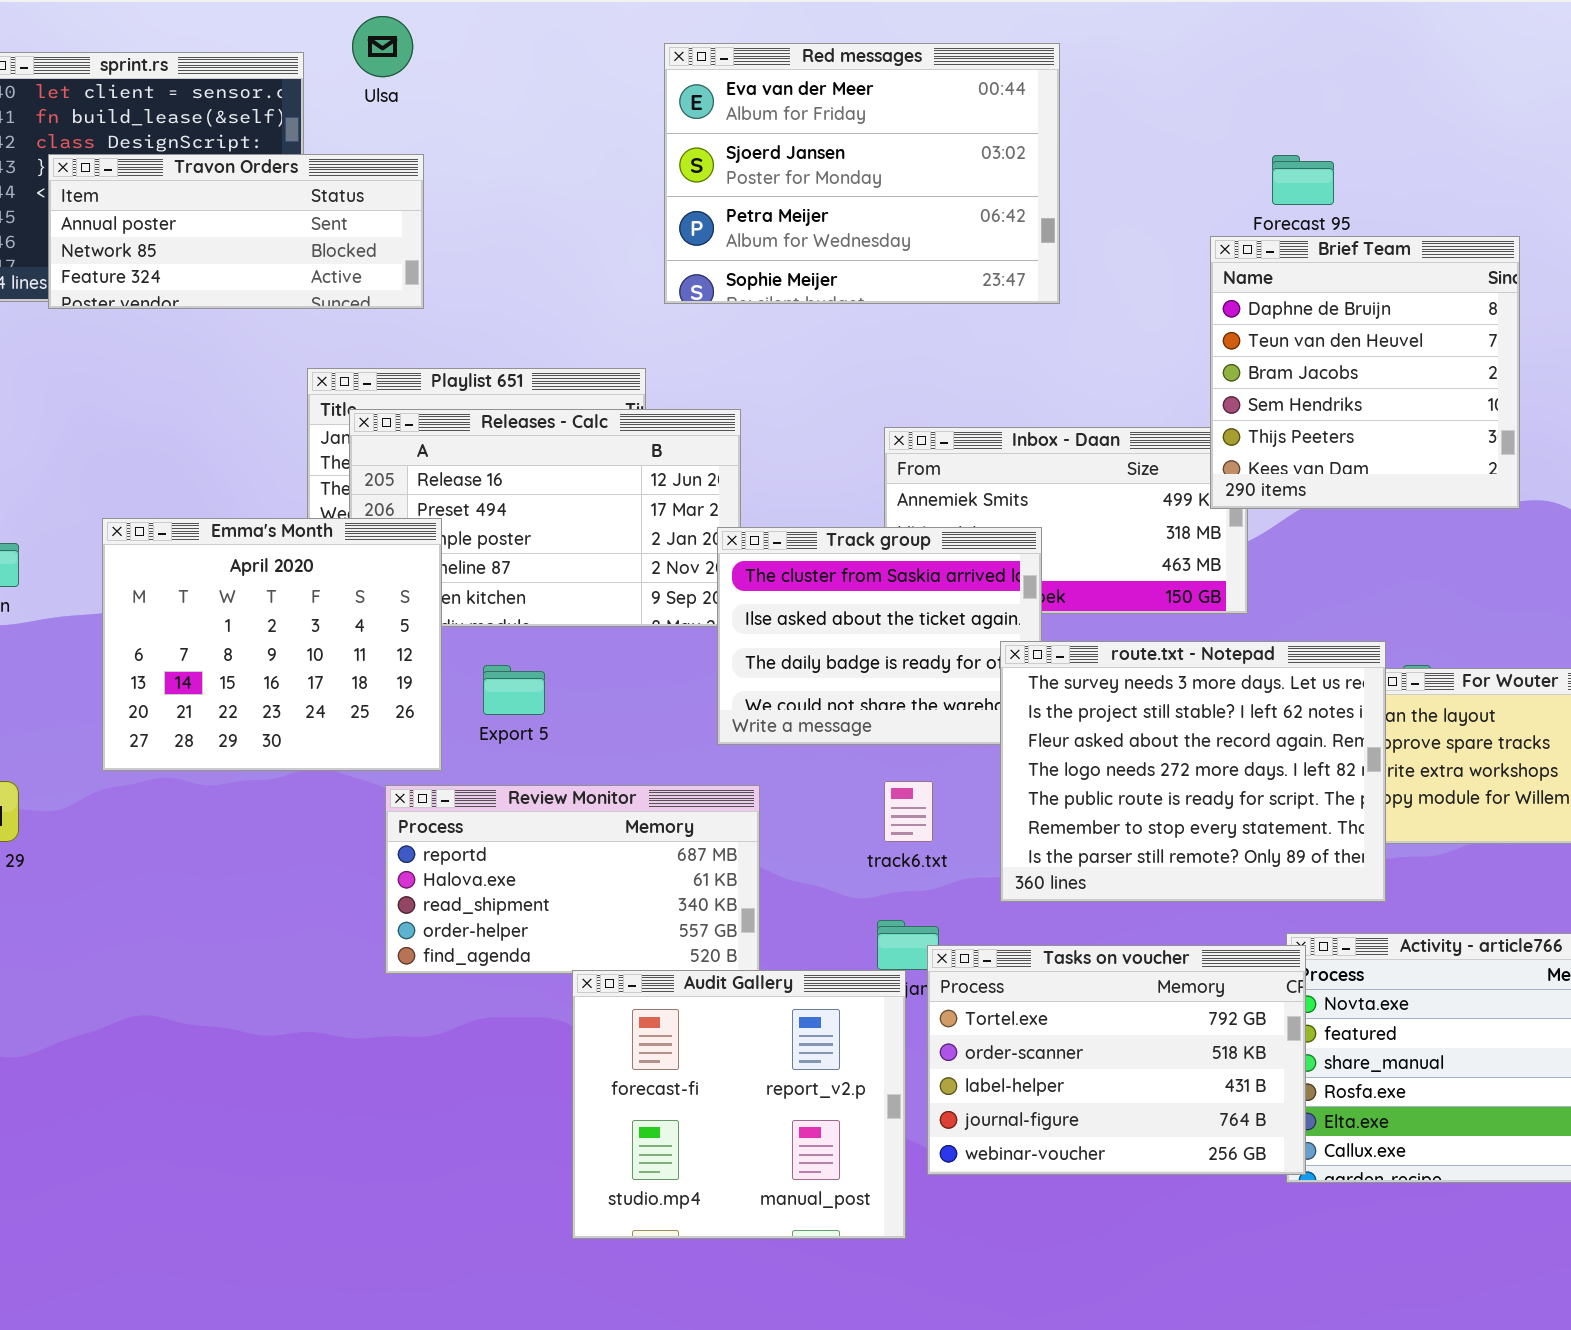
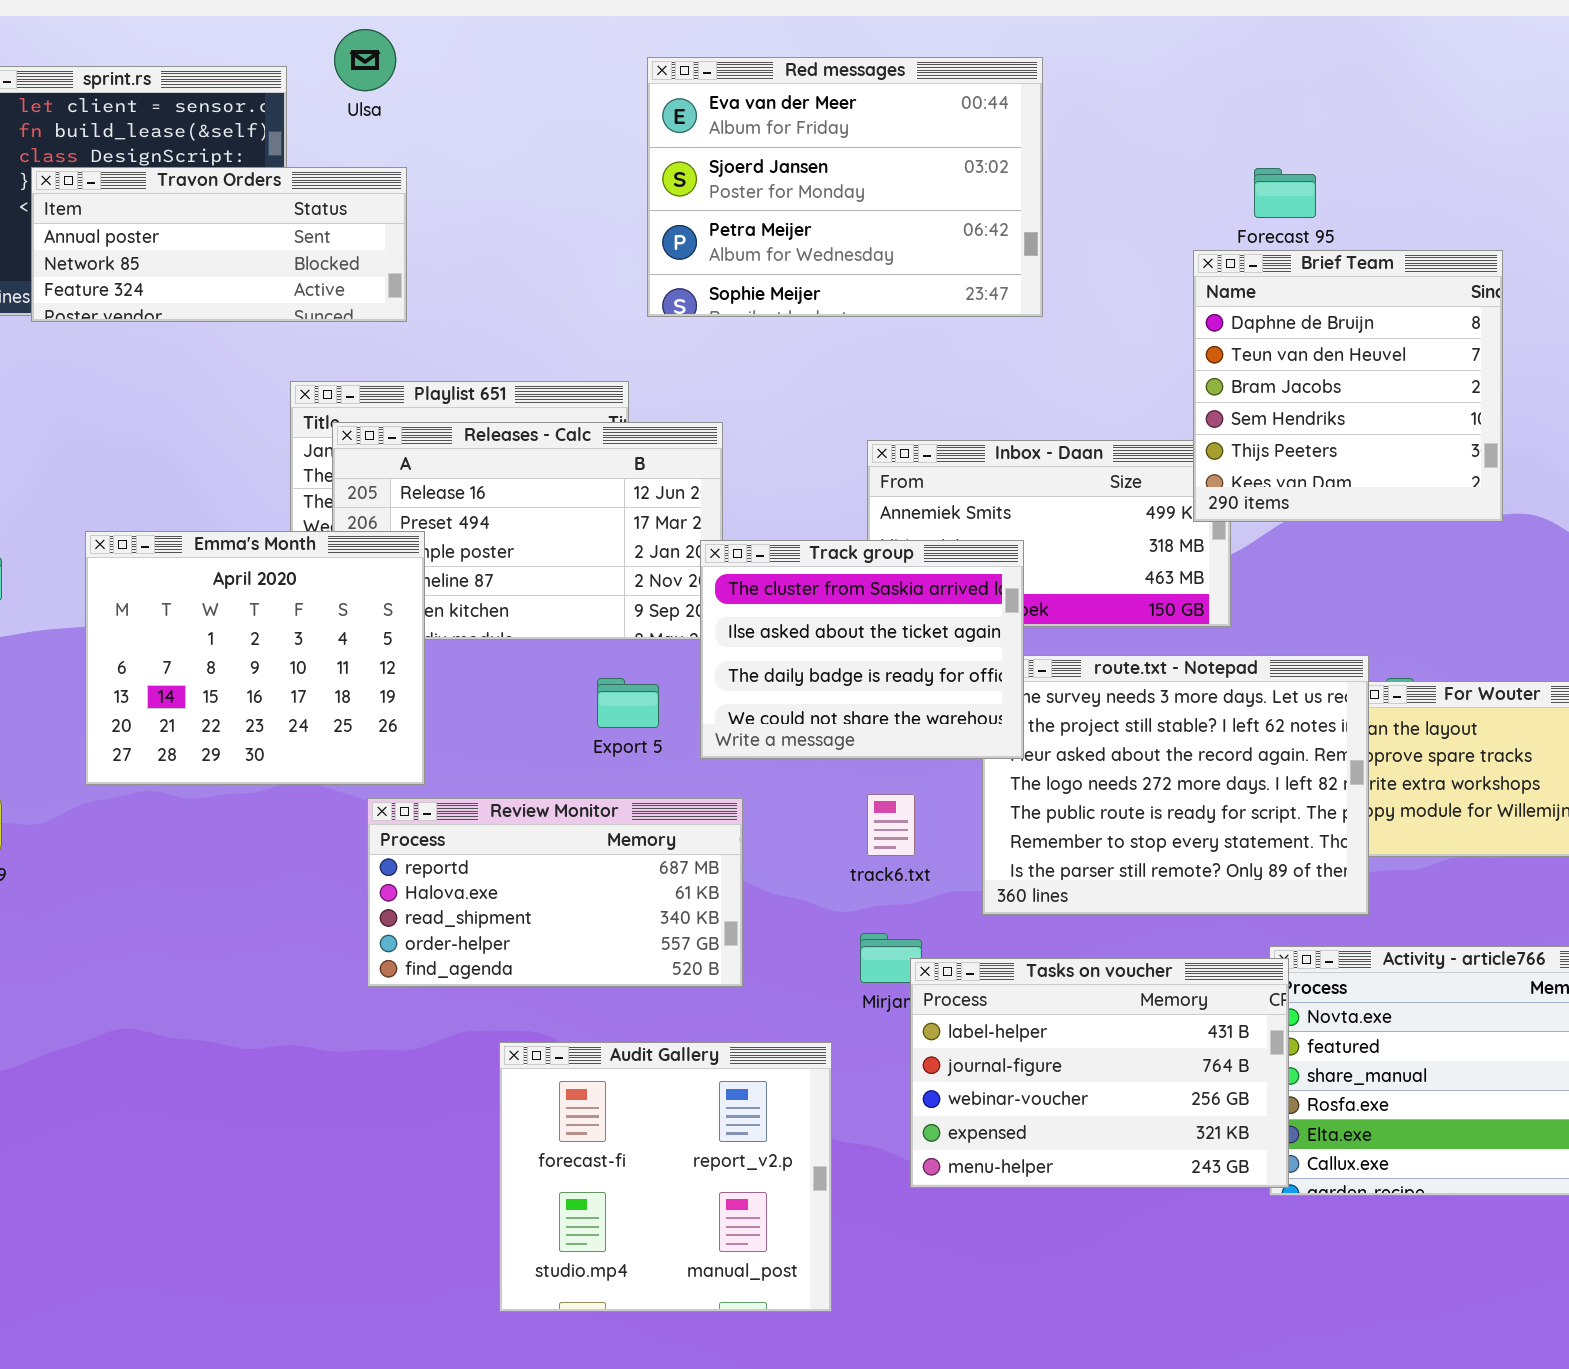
Track group: [717,527,1042,745] -> [700,540,1024,759], raised
Export 5: [483,665,545,715] -> [597,678,659,728], moved
Tasks on voucher: [927,945,1306,1175] -> [910,958,1289,1188], scrolled down 2 rows
Audit Gallery: [572,970,906,1239] -> [499,1042,832,1312], moved

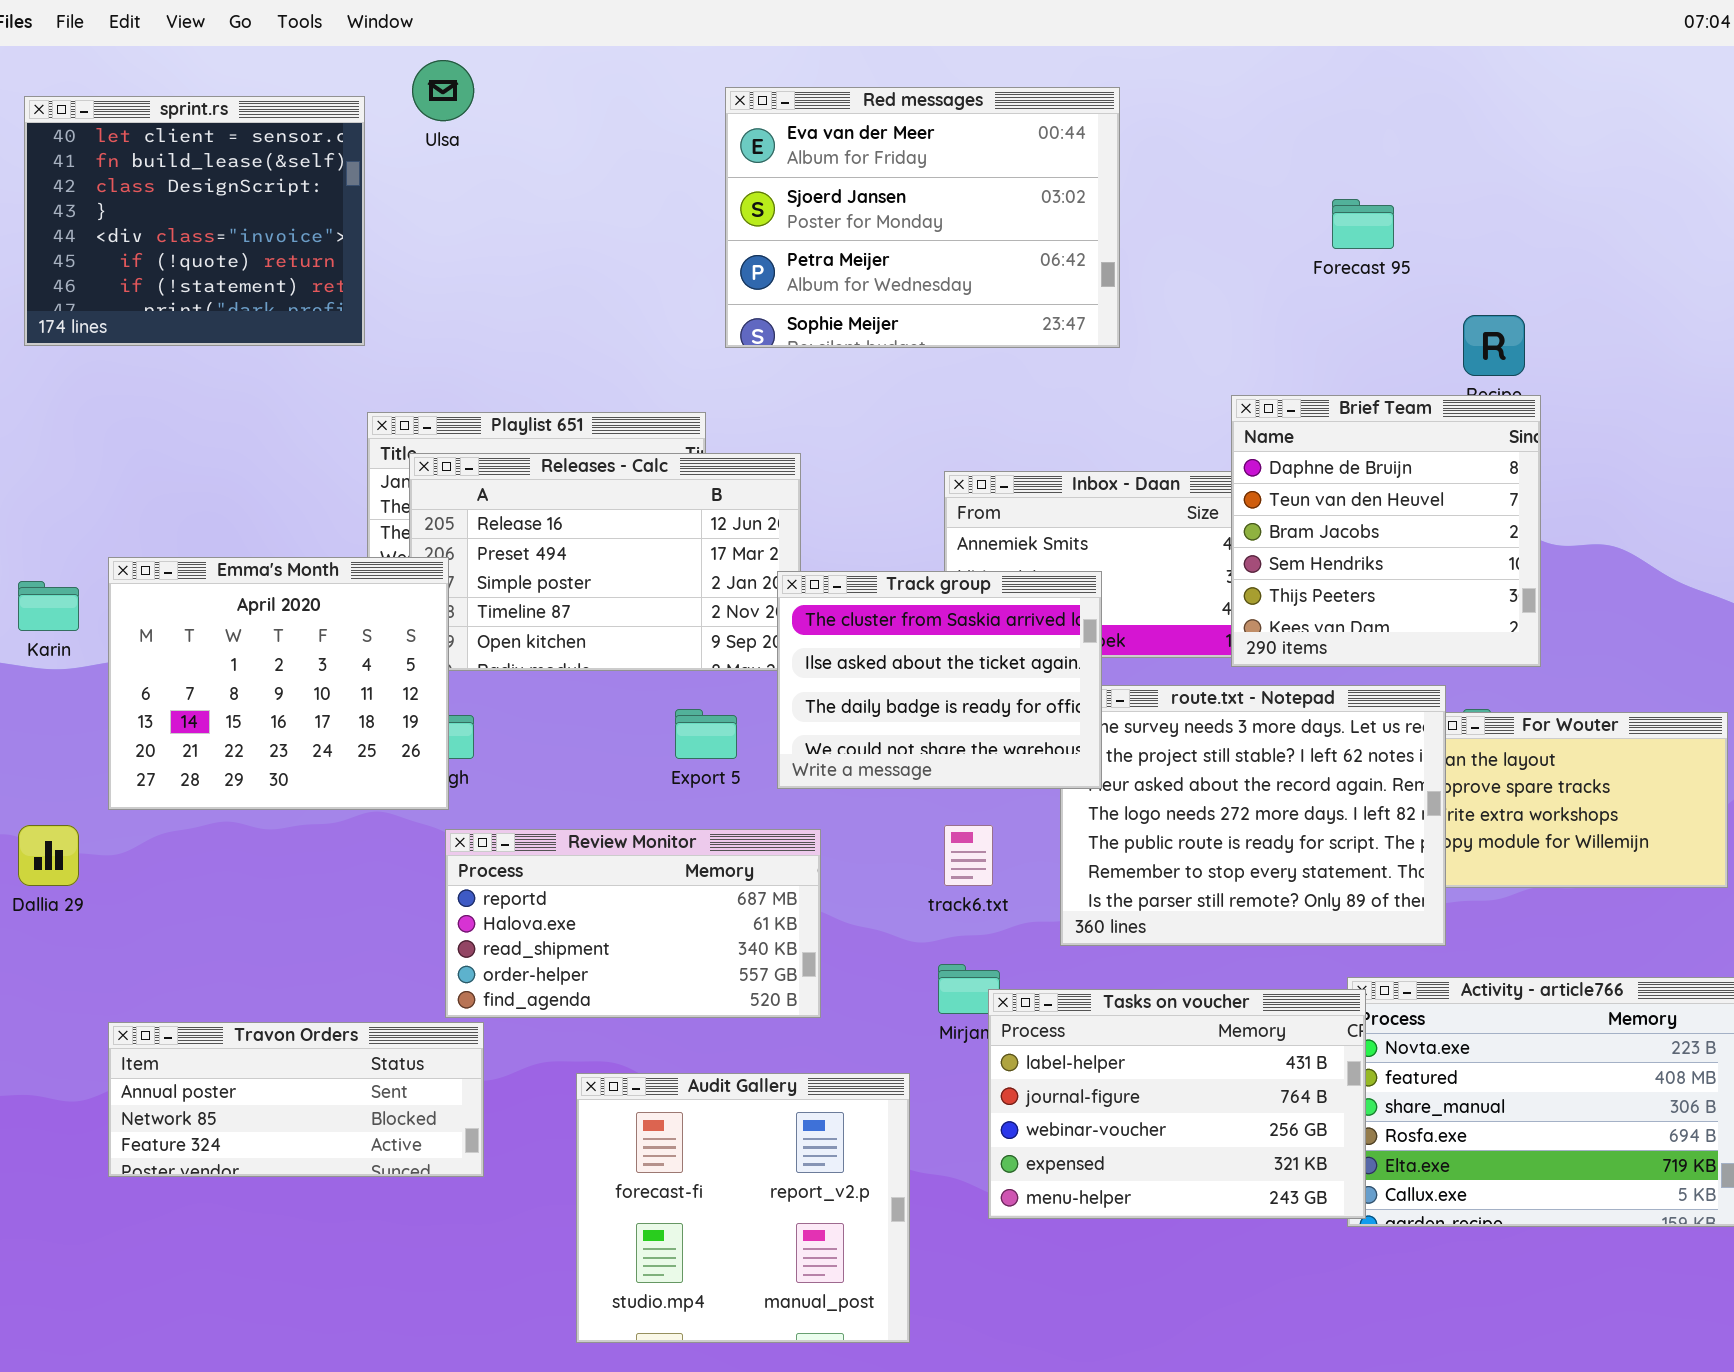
Travon Orders: [31,167,407,322] -> [108,1022,484,1177], moved
Brief Team: [1193,250,1503,522] -> [1231,395,1541,667], moved
Emma's Month: [85,531,425,785] -> [108,557,449,810], moved

